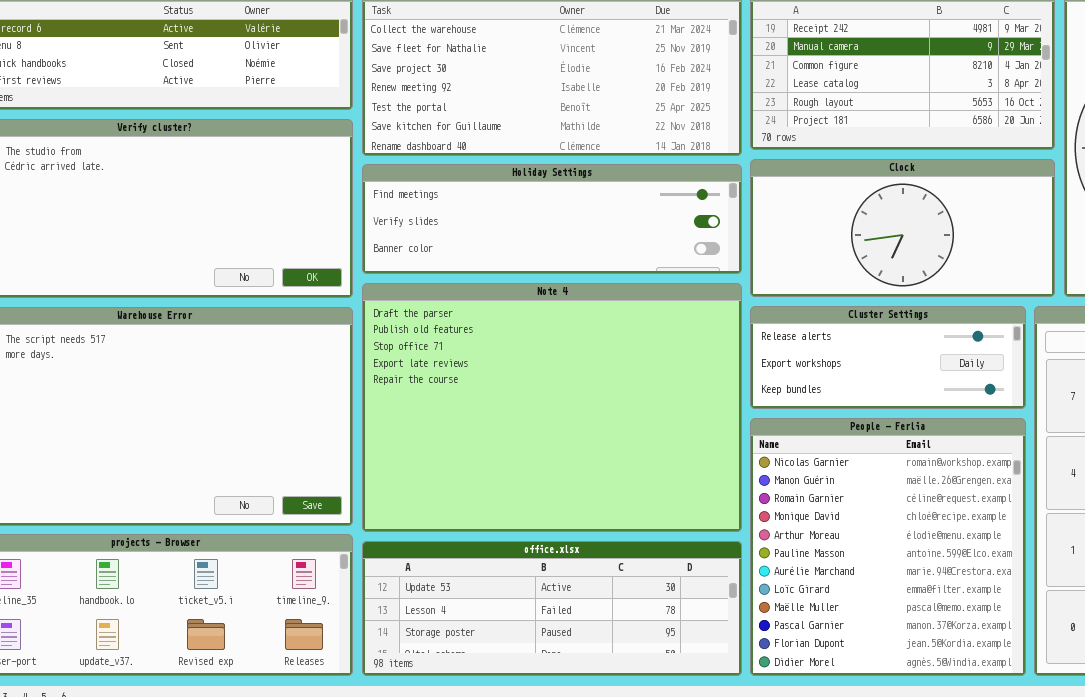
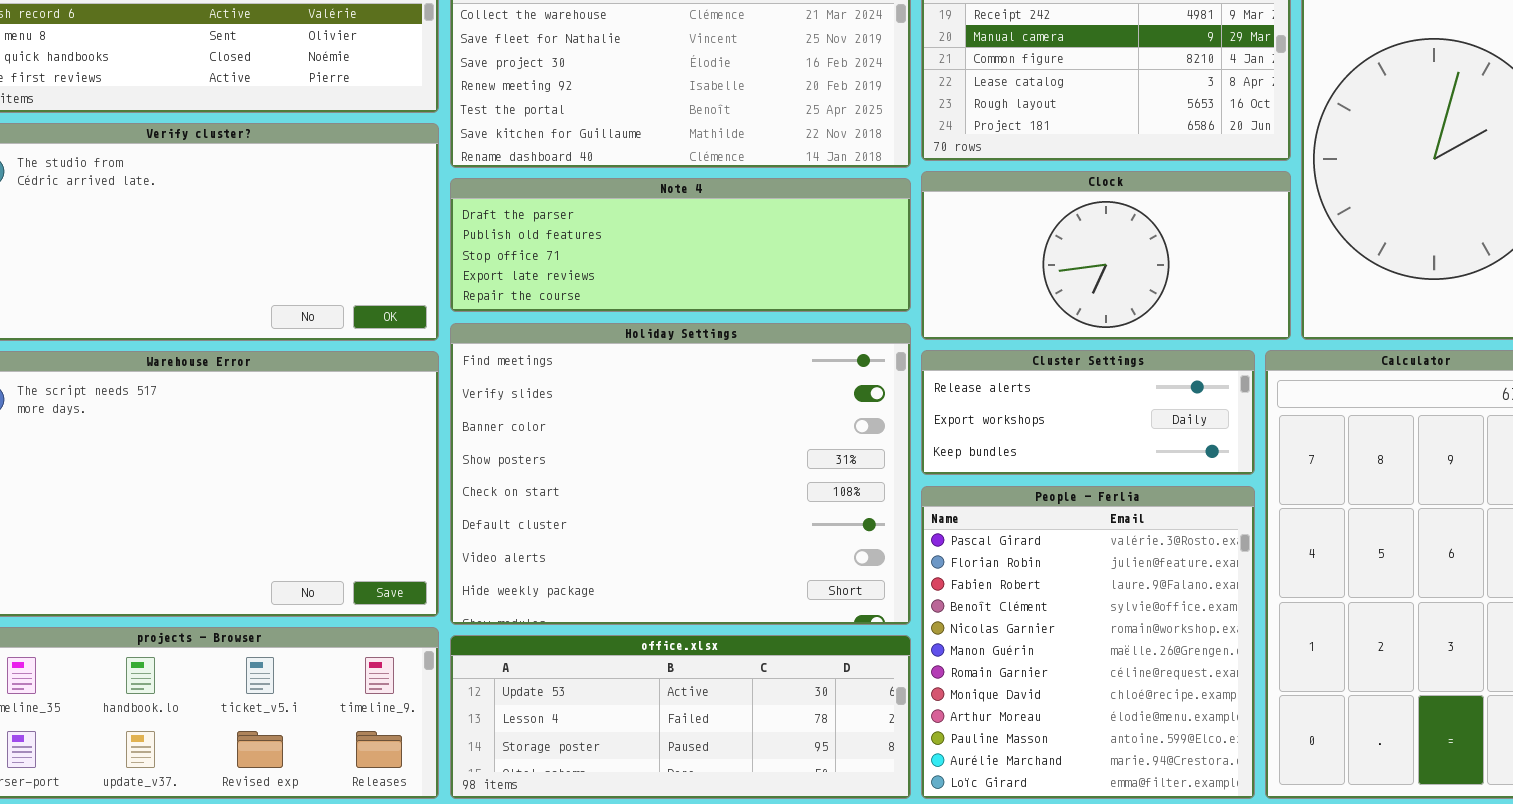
Holiday Settings: [362,164,742,274] -> [450,323,911,625], moved, resized
Note 4: [362,283,742,532] -> [450,178,911,312], moved, resized
People - Ferlia: [750,418,1026,676] -> [921,486,1255,799], scrolled up 4 rows

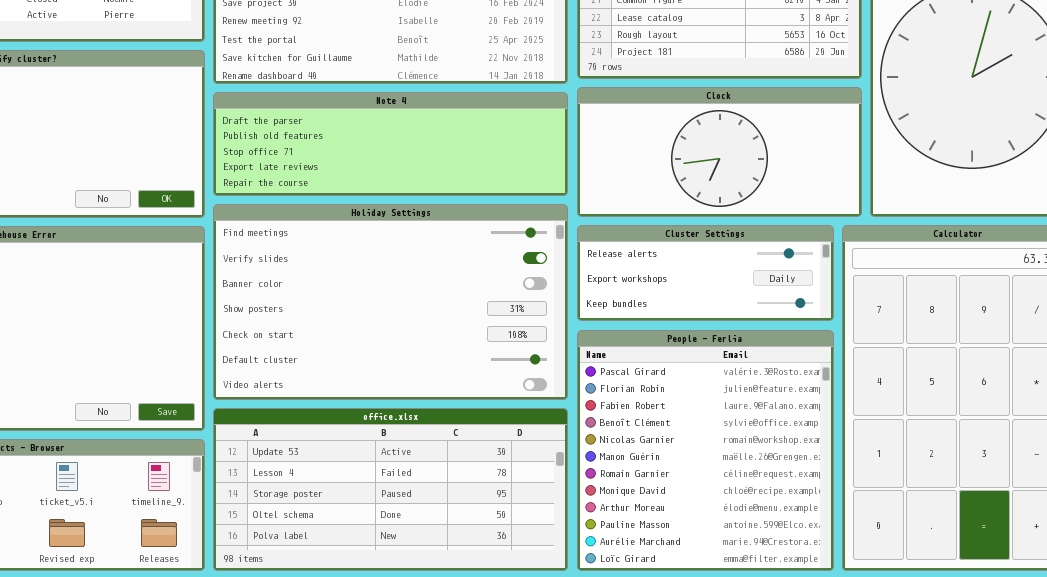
Holiday Settings: [450,323,911,625] -> [213,204,568,400], resized
office.xlsx: [450,635,911,799] -> [213,408,568,571], resized

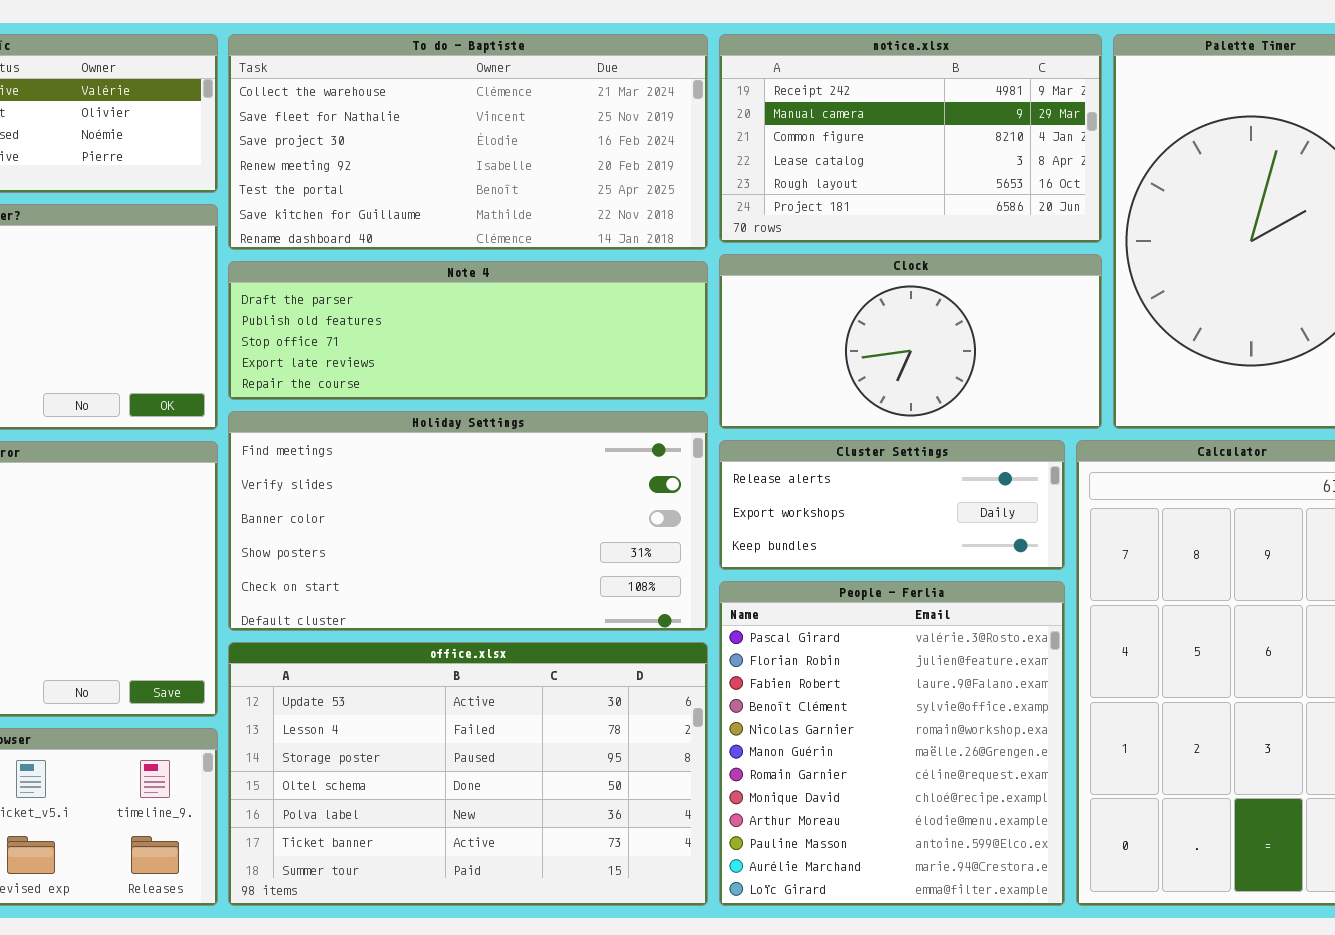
Holiday Settings: [213,204,568,400] -> [228,411,708,631], resized
office.xlsx: [213,408,568,571] -> [228,642,708,906], resized

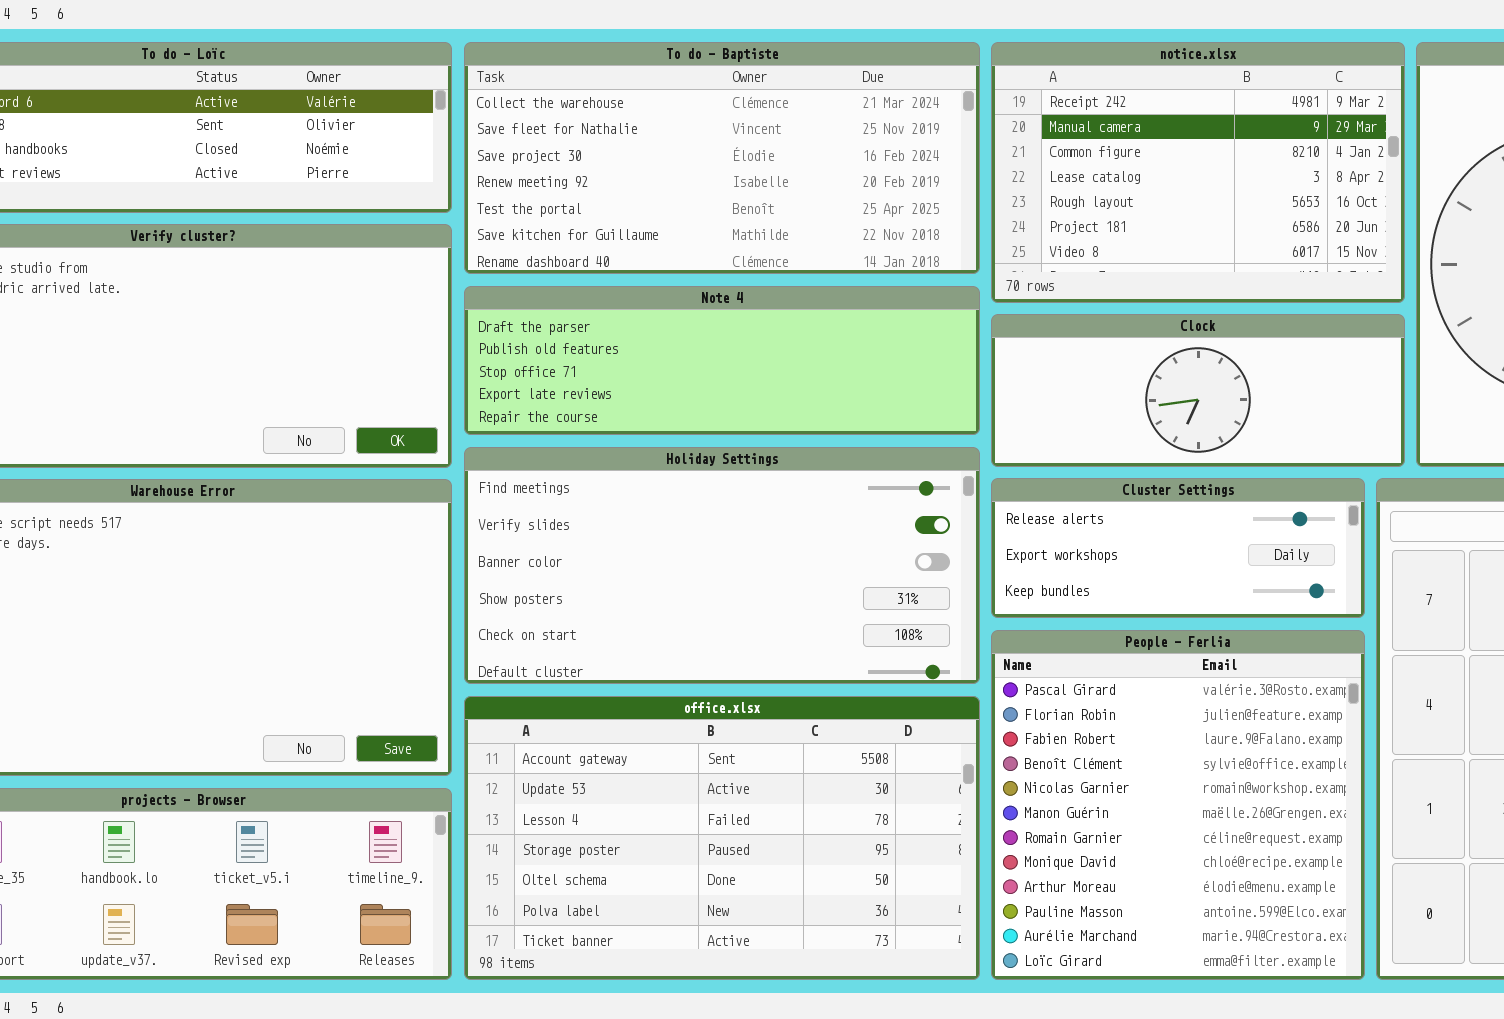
notice.xlsx: [719,34,1102,243] -> [991,42,1405,303], resized
Clock: [719,254,1102,429] -> [991,314,1405,467], resized
office.xlsx: [228,642,708,906] -> [464,696,980,980], scrolled up 1 row

